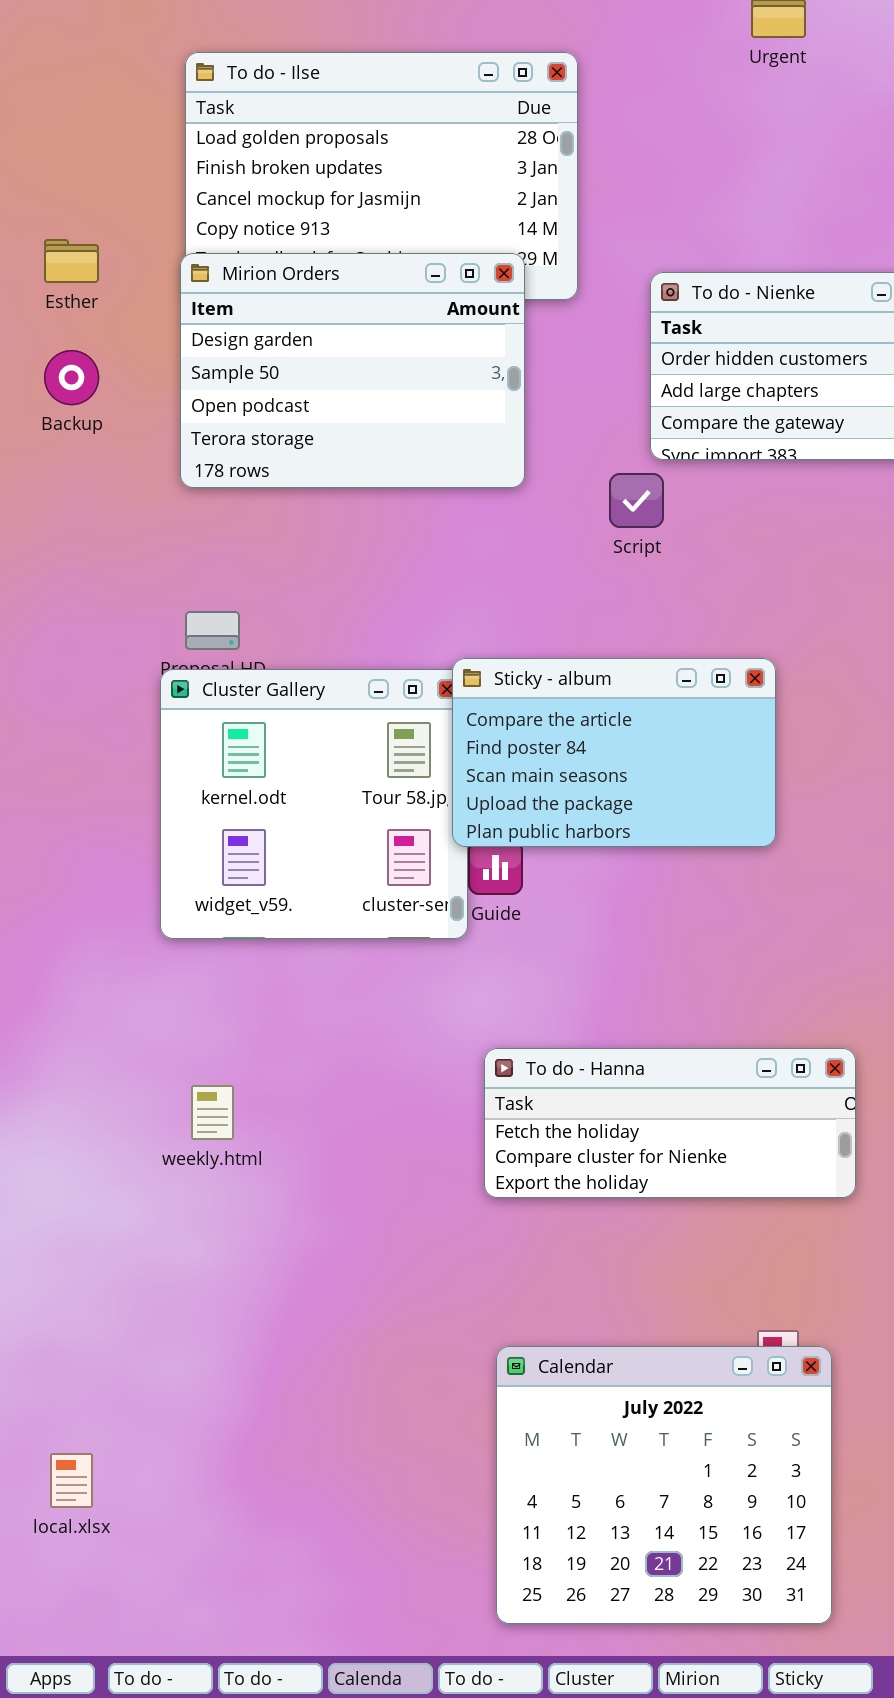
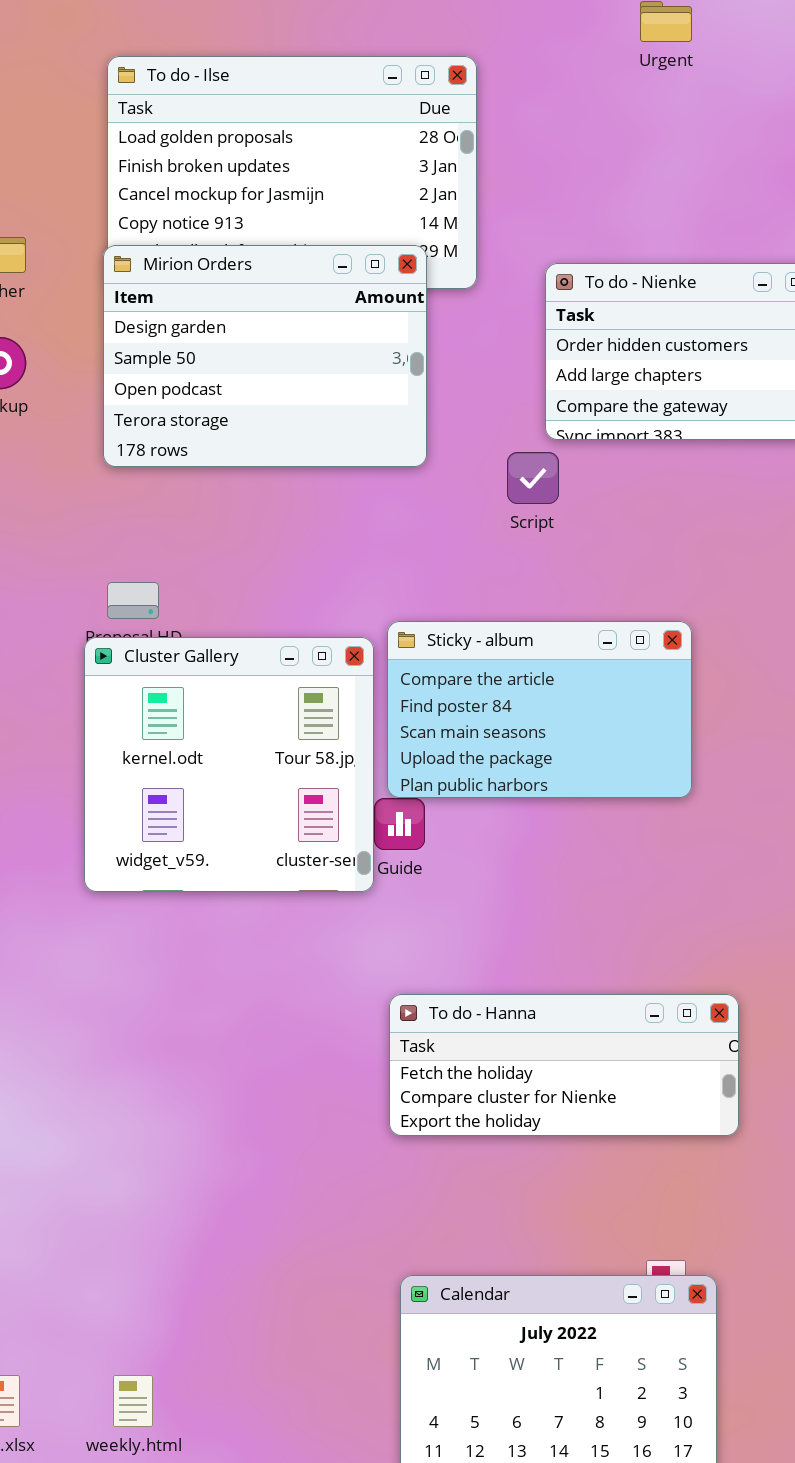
Sticky - album: [452,658,776,847] -> [387,621,692,798], moved
weekly.html: [191,1085,234,1140] -> [113,1375,153,1427], moved

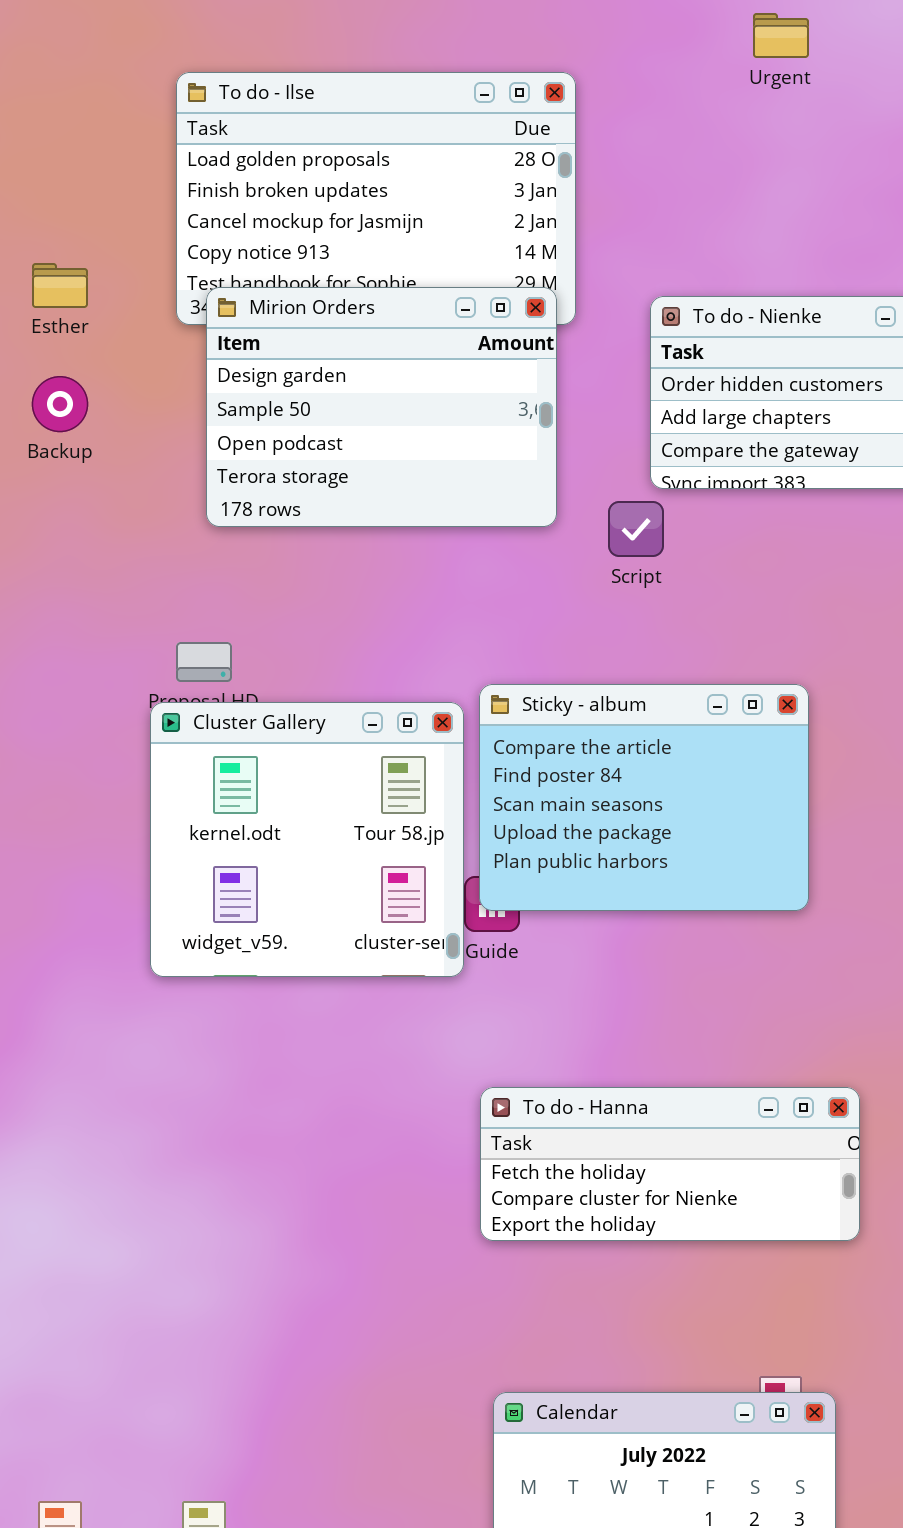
Mirion Orders: [103,245,427,467] -> [206,287,557,527], moved
Sticky - album: [387,621,692,798] -> [479,684,809,911], resized

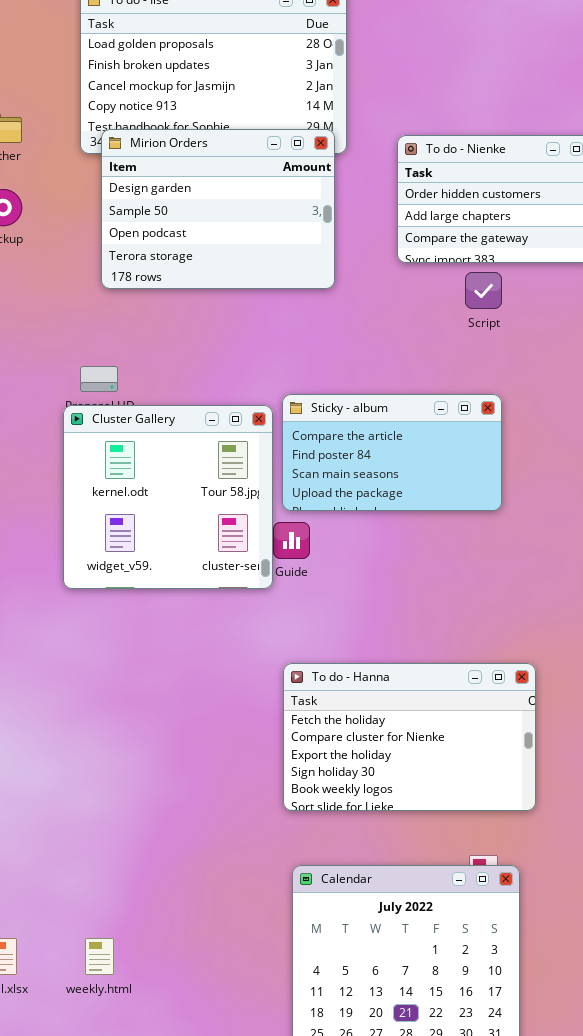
Script: [608,501,664,557] -> [465,272,502,309], moved
Sticky - album: [479,684,809,911] -> [282,394,502,511], resized
To do - Hanna: [480,1087,860,1241] -> [283,663,536,811], resized

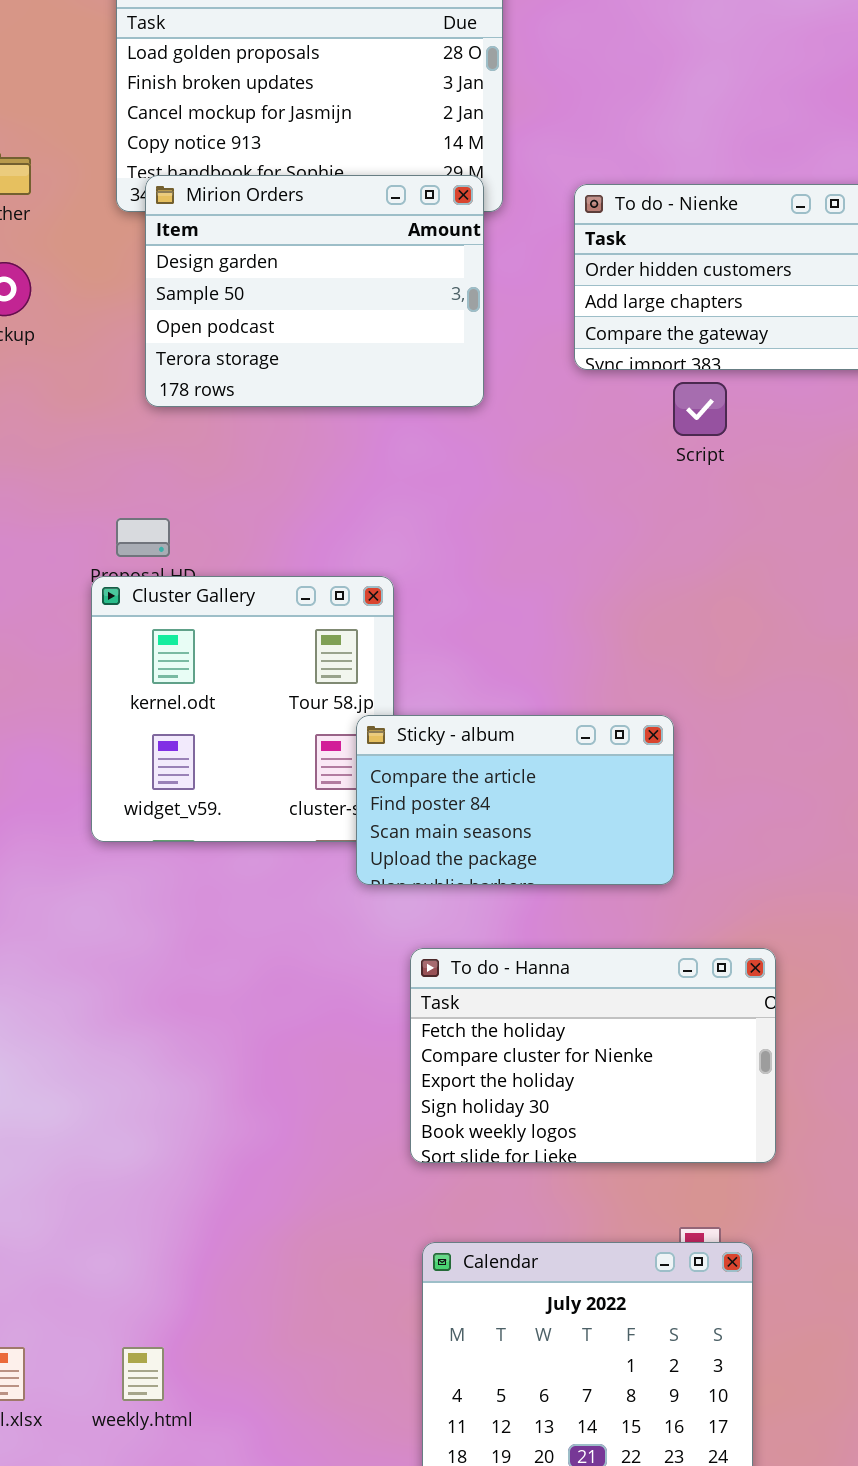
Sticky - album: [282,394,502,511] -> [356,715,674,885], moved

